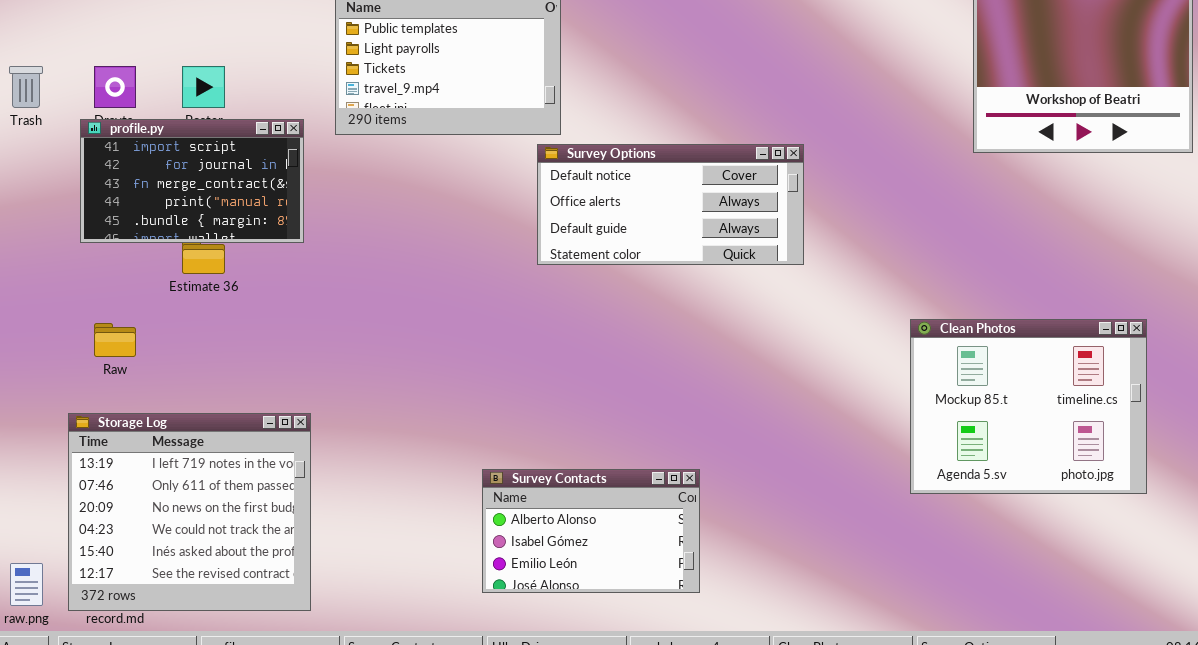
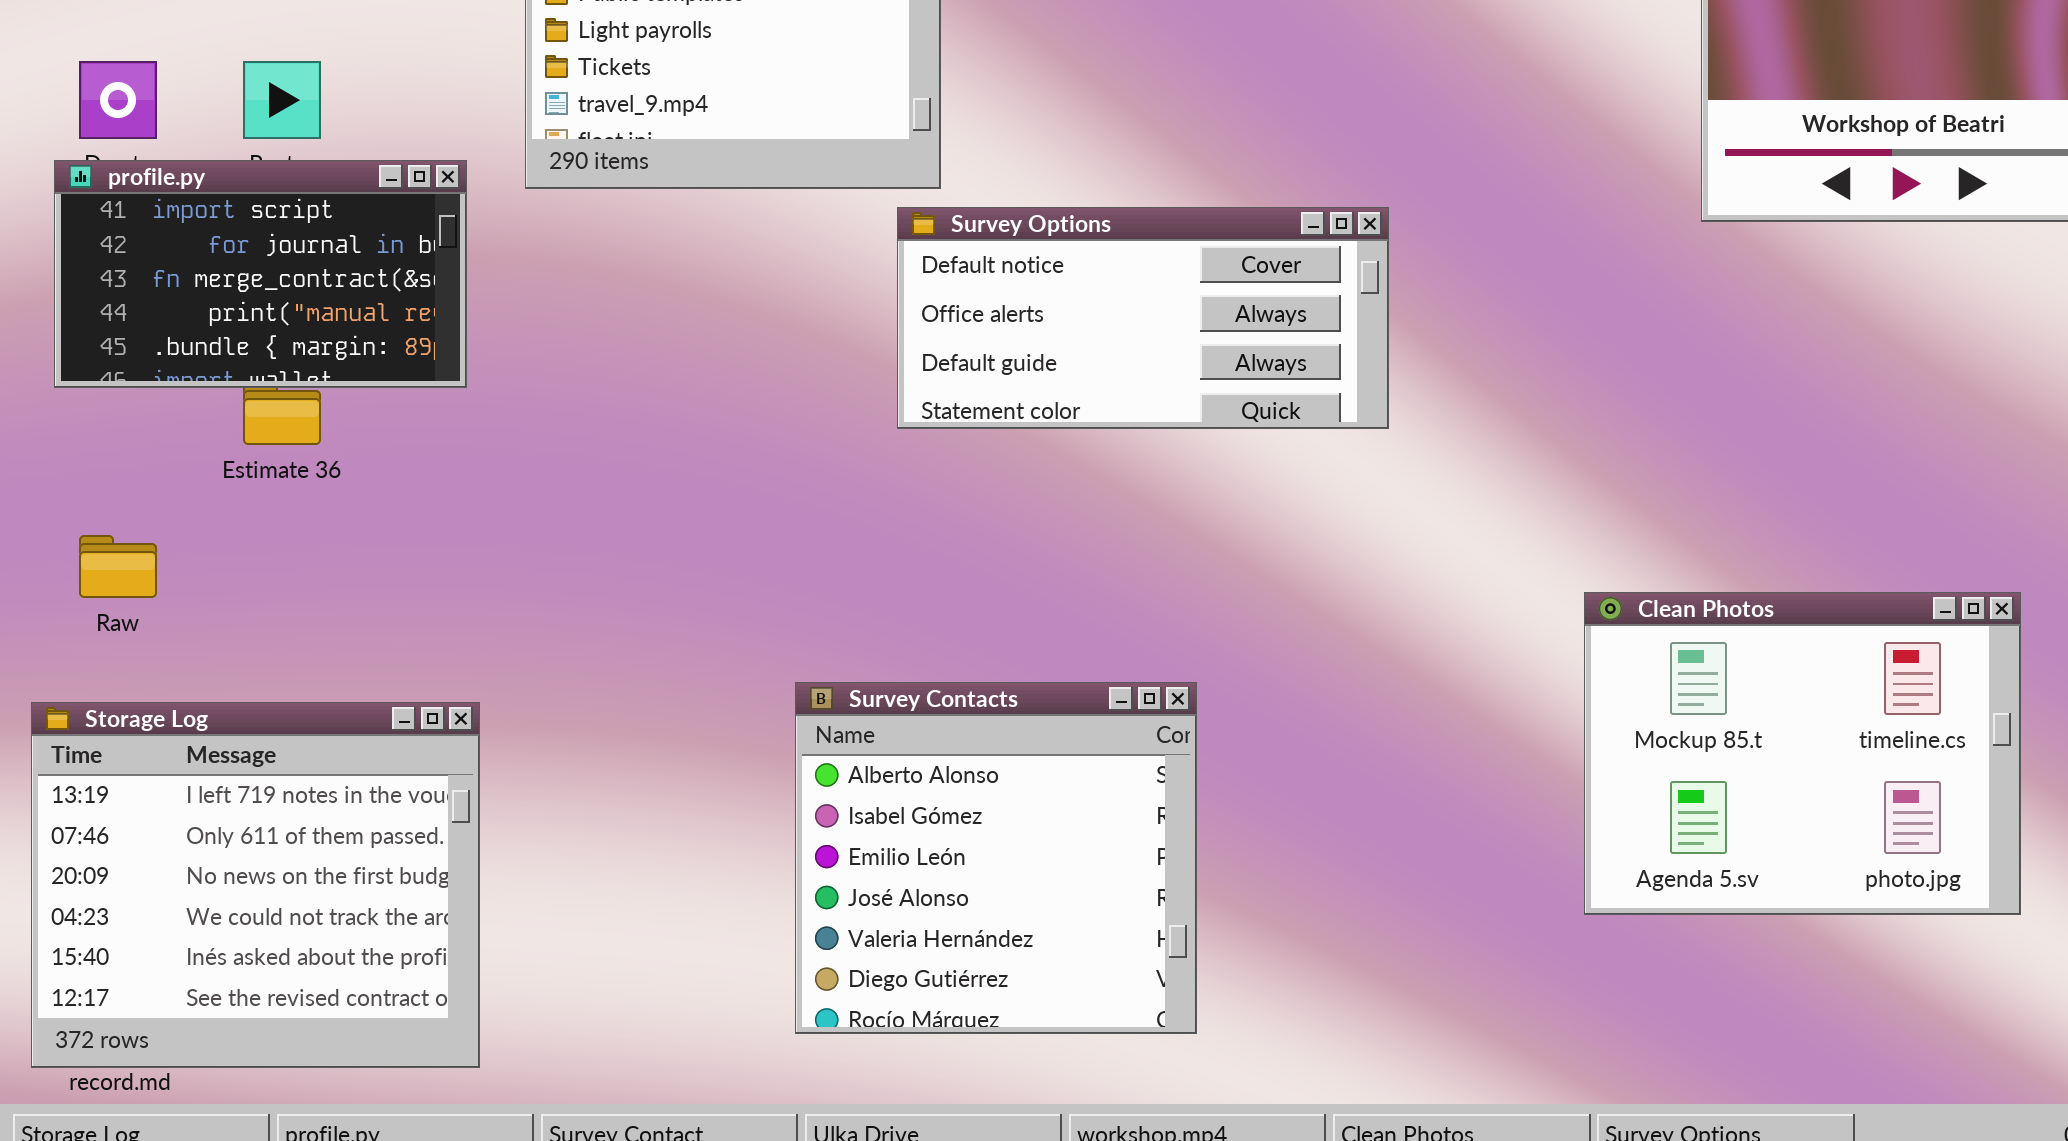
Clean Photos: [910,319,1147,494] -> [1584,592,2021,915], moved
Survey Contacts: [482,469,700,593] -> [795,682,1197,1034], resized

